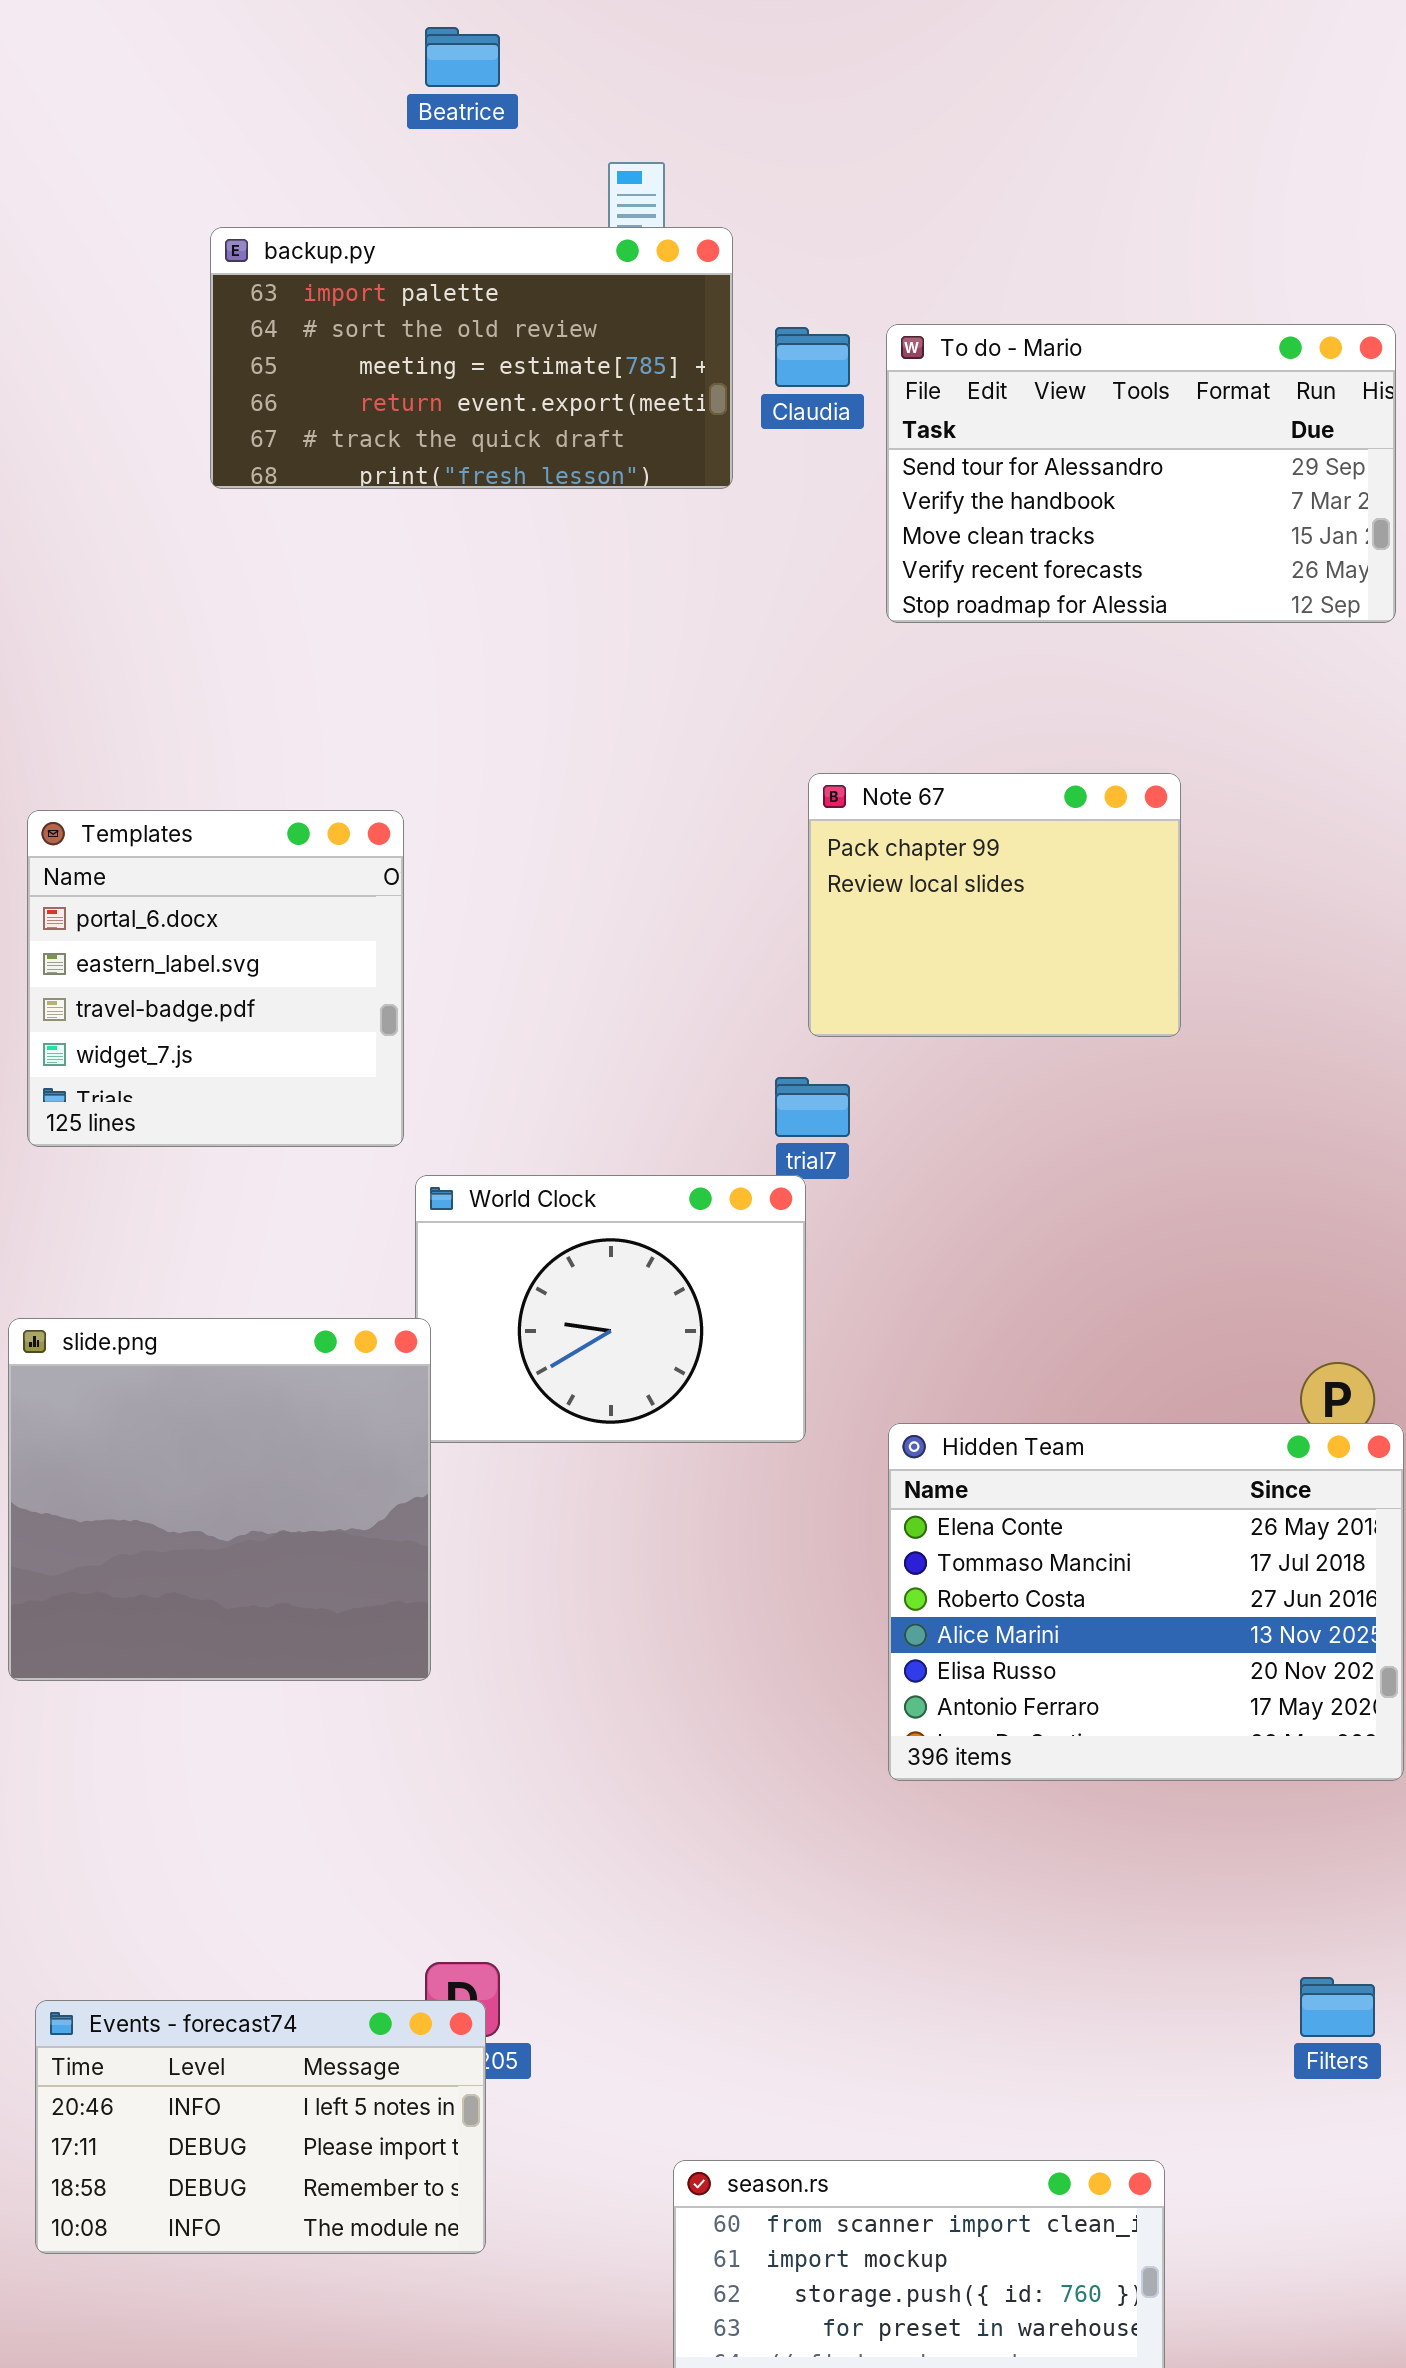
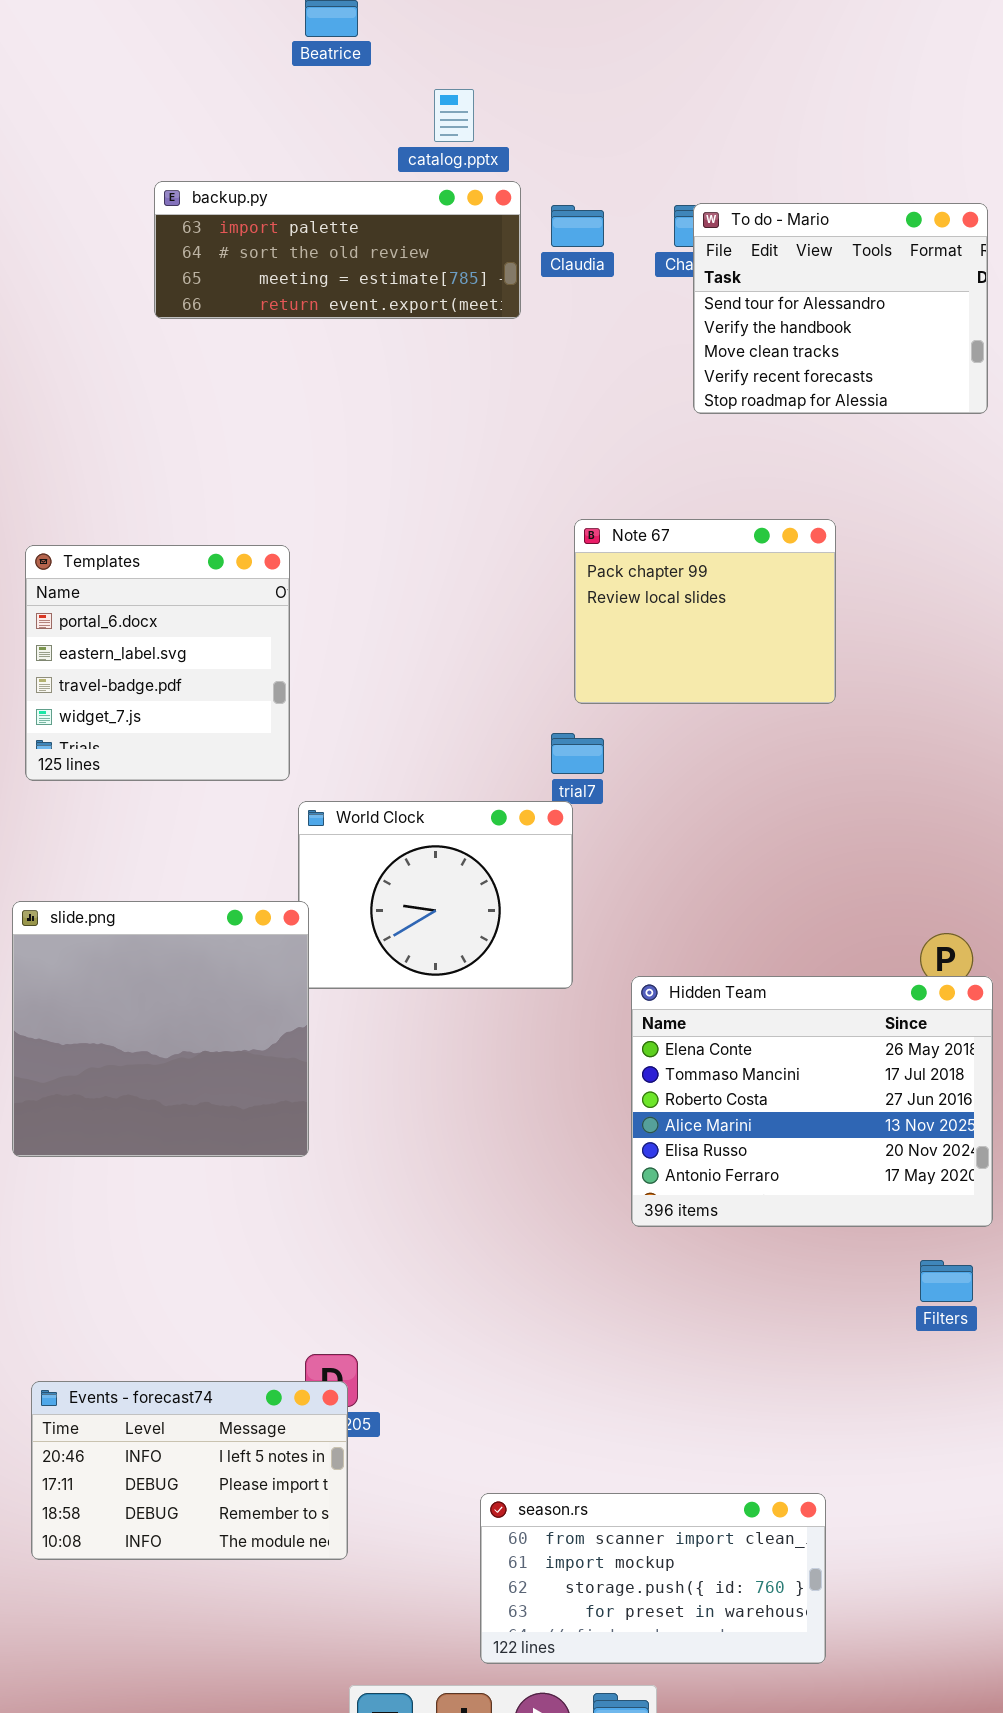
backup.py: [210,227,733,489] -> [154,181,521,319], resized
To do - Mario: [886,324,1396,623] -> [693,203,988,414], resized
Filters: [1300,1977,1375,2037] -> [920,1260,973,1302], moved

